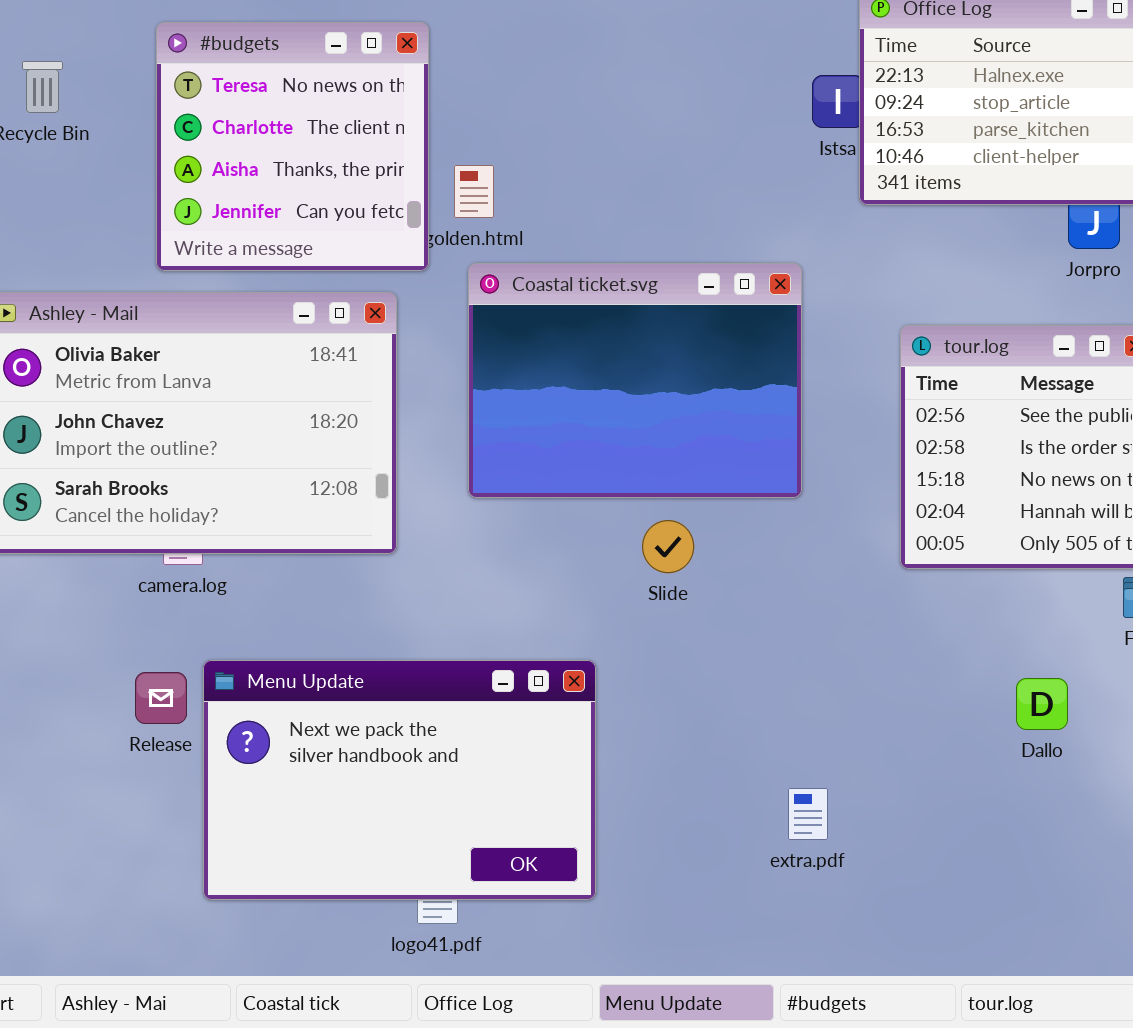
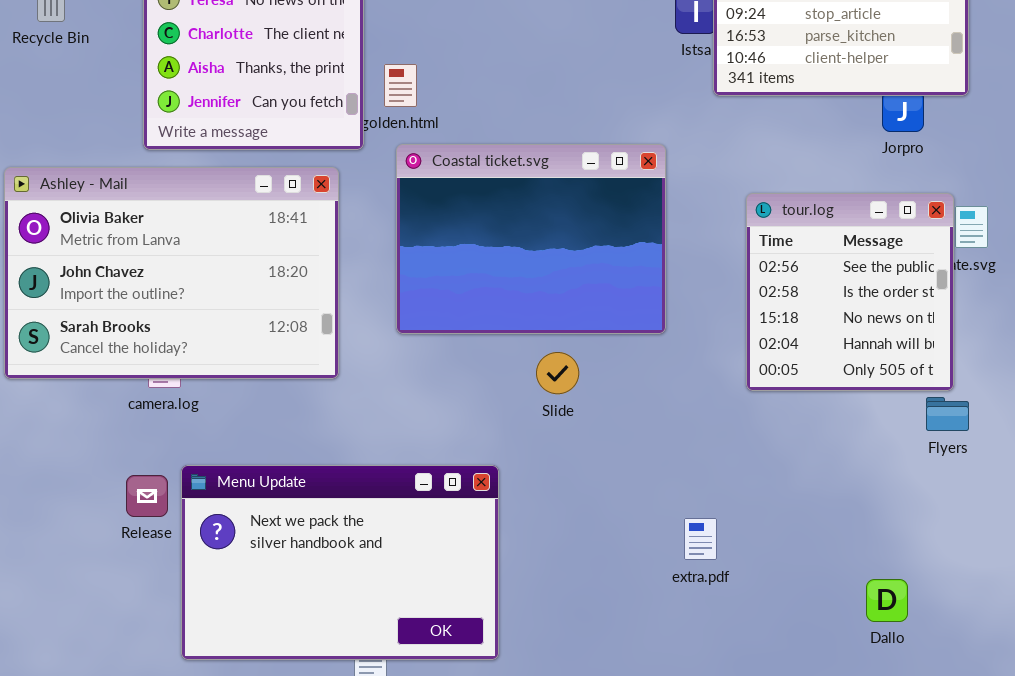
Dallo: [1016,678,1068,730] -> [866,579,908,622], moved
extra.pdf: [788,788,828,840] -> [684,518,717,560], moved

